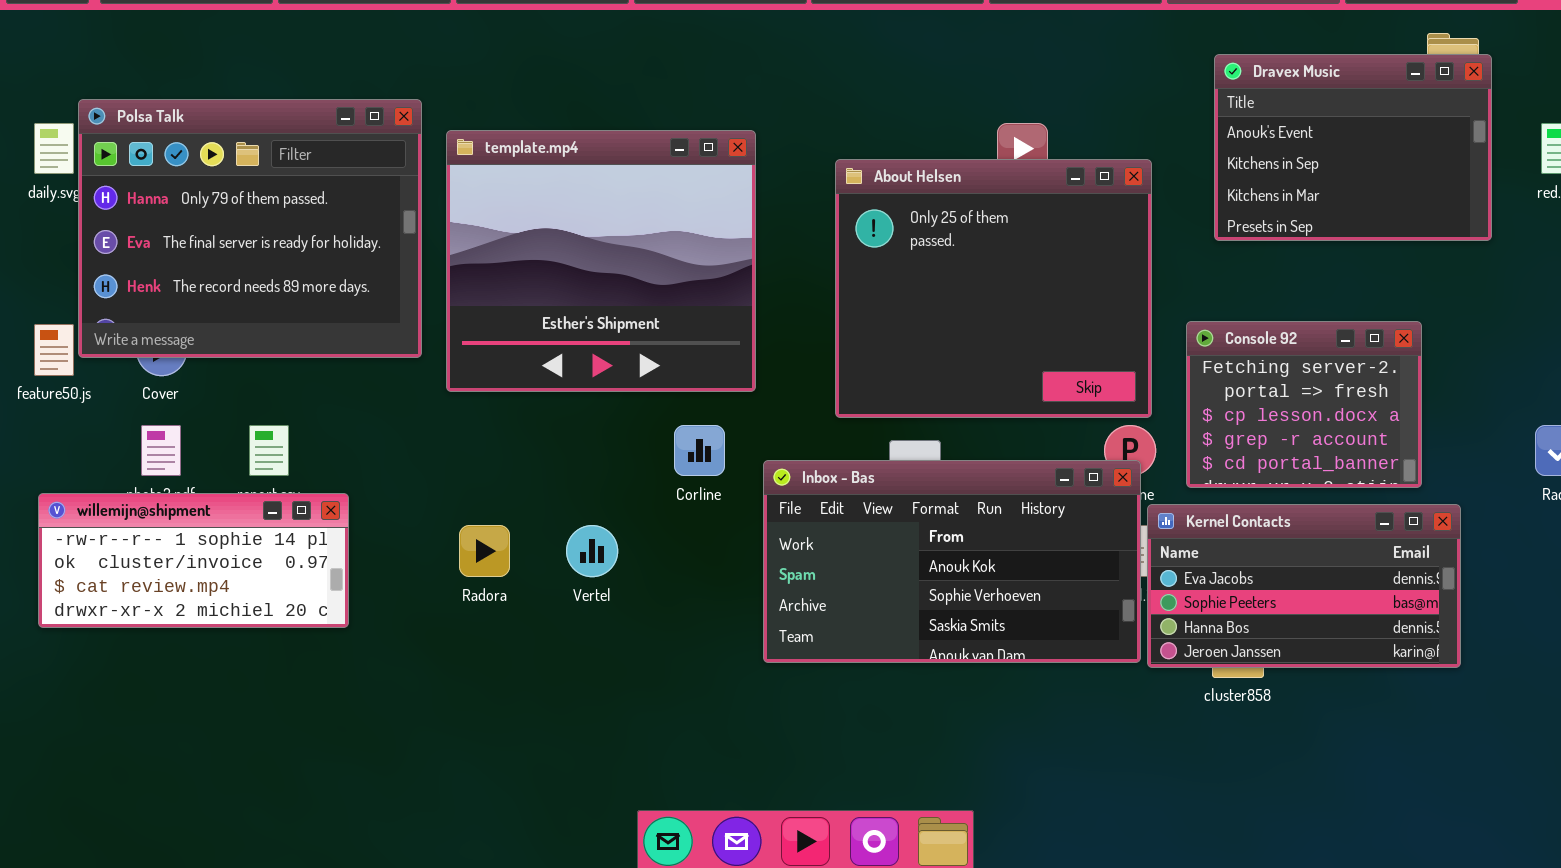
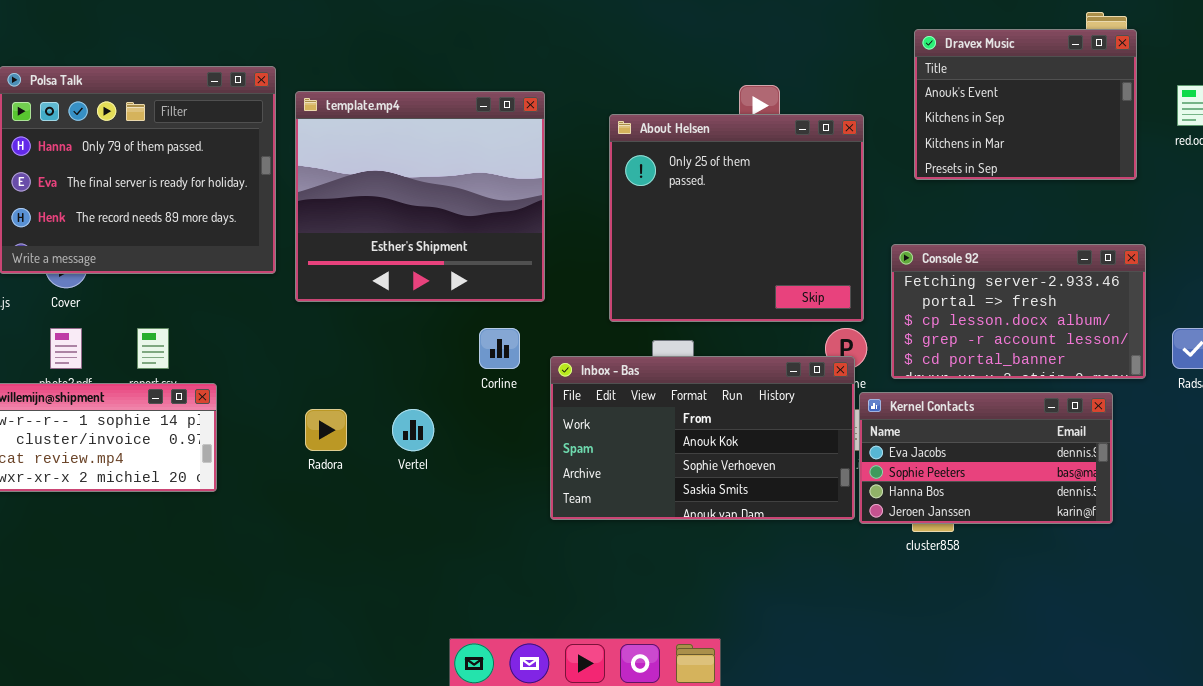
Console 92: [1186,321,1422,488] -> [891,244,1146,379], resized

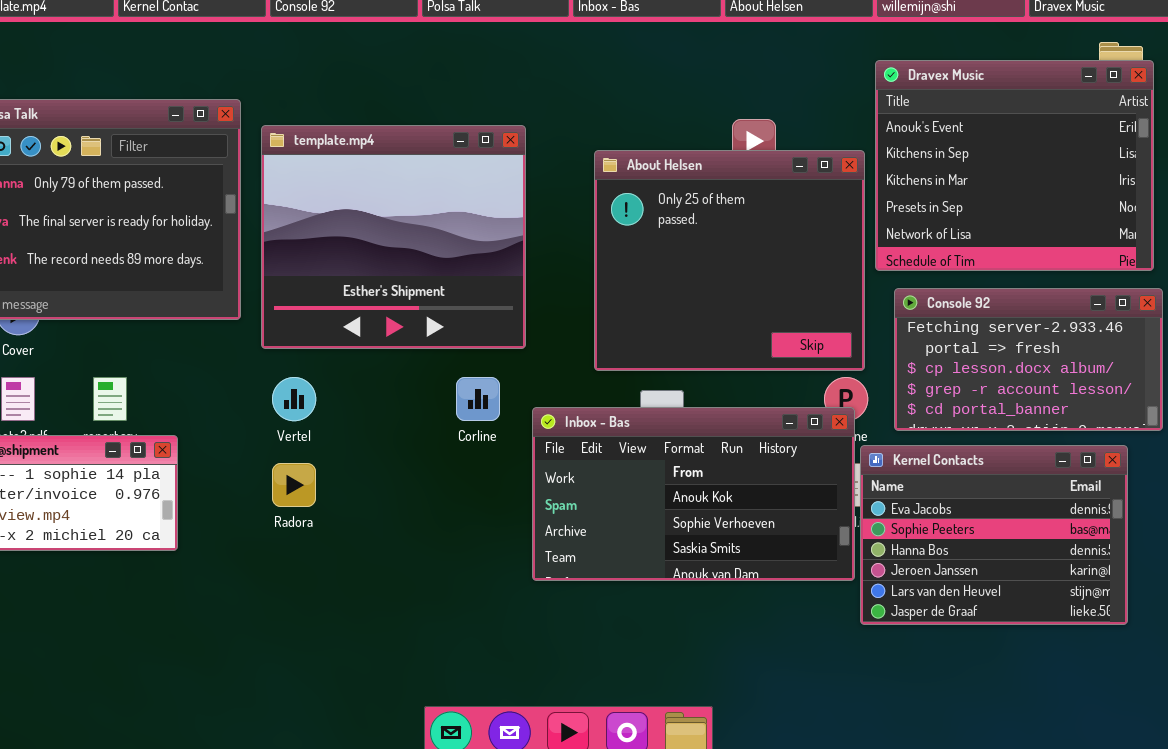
Dravex Music: [914,29,1137,180] -> [875,60,1154,271], resized
Kernel Contacts: [859,392,1113,524] -> [860,445,1128,625], resized
Vertel: [392,409,434,451] -> [272,377,316,421], moved

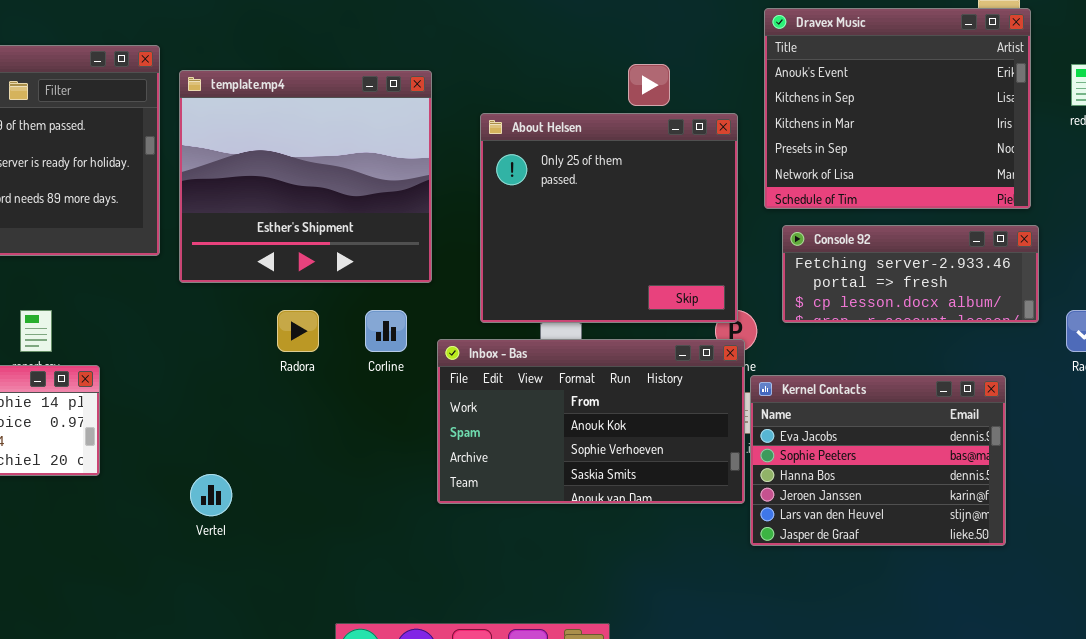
About Helsen: [594,150,865,371] -> [480,113,738,323], moved
Console 92: [894,288,1163,431] -> [782,225,1039,323], resized
Vertel: [272,377,316,421] -> [190,474,232,516], moved
Radora: [272,463,316,507] -> [277,310,319,352], moved

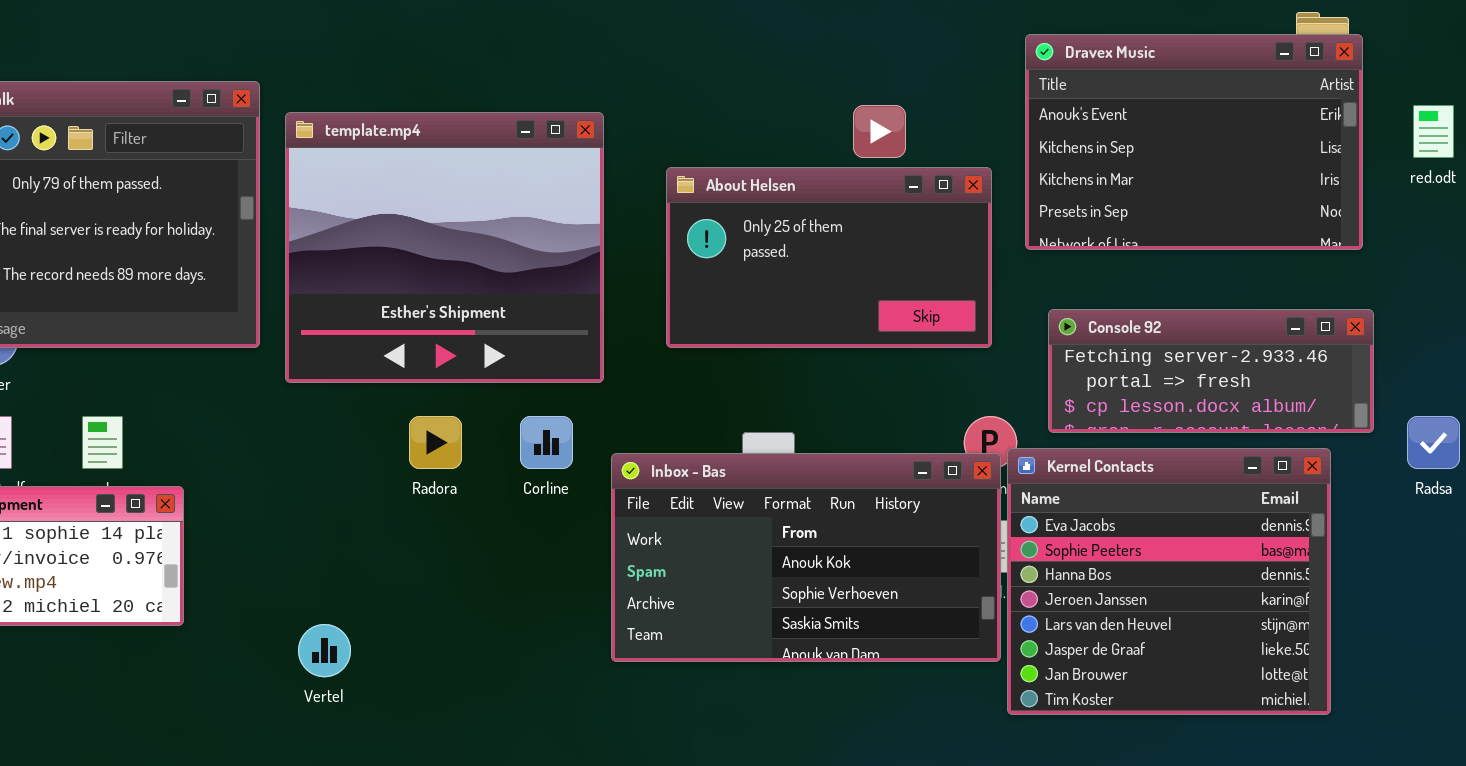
Dravex Music: [764,8,1031,209] -> [1025,34,1363,250], resized
About Helsen: [480,113,738,323] -> [666,167,992,348], resized
Kernel Contacts: [750,375,1006,546] -> [1007,448,1331,715], resized

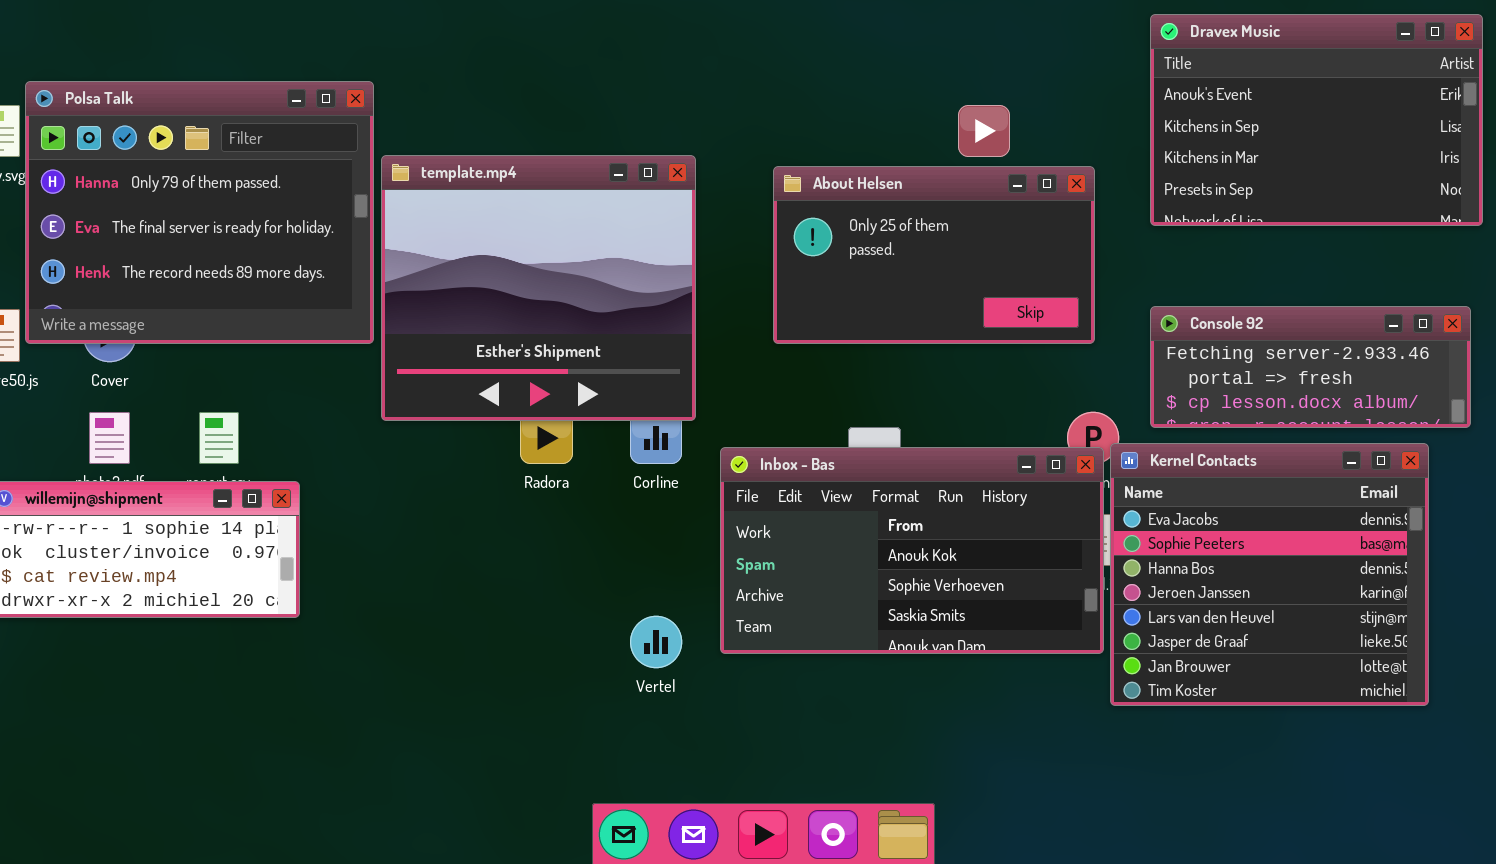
Dravex Music: [1025,34,1363,250] -> [1150,14,1483,226], moved
template.mp4: [285,112,604,383] -> [381,155,696,421], moved
Vertel: [298,624,351,677] -> [630,616,682,668], moved

